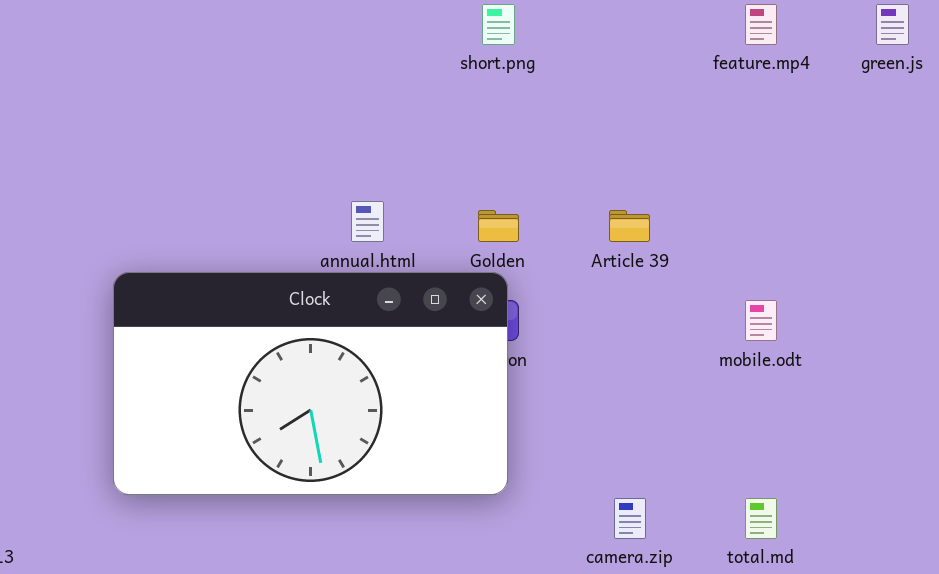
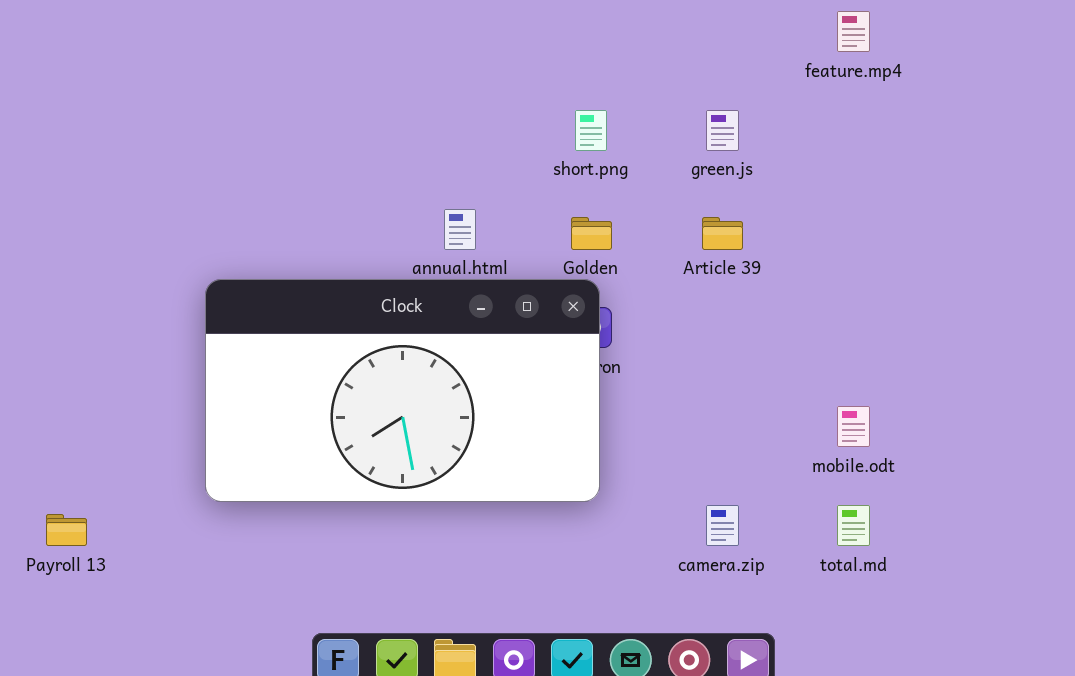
short.png: [482,4,515,45] -> [575,110,607,151], moved
green.js: [876,4,909,45] -> [706,110,739,151], moved
mobile.odt: [745,300,777,341] -> [837,406,870,447], moved

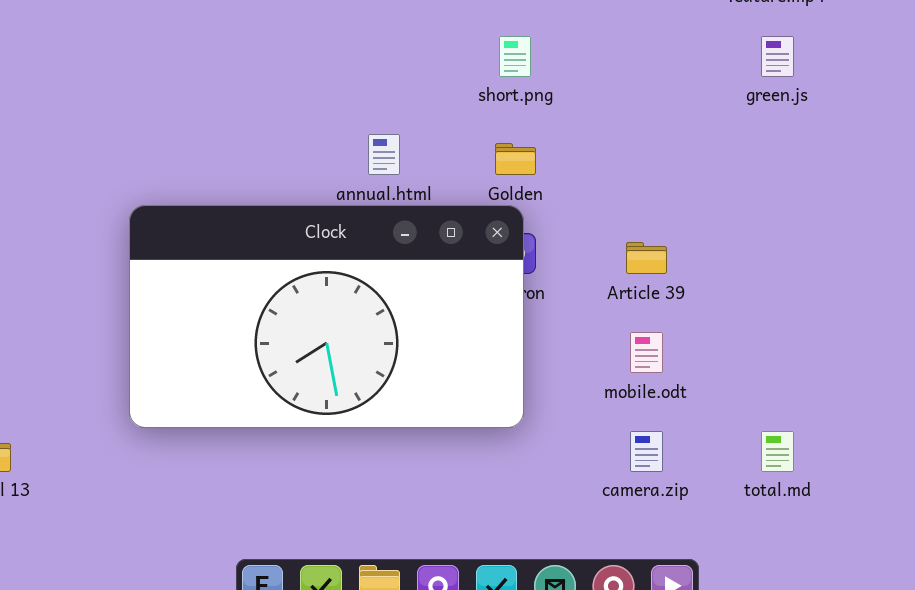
green.js: [706,110,739,151] -> [761,36,794,77], moved
Article 39: [702,217,743,250] -> [626,242,667,274], moved
mobile.odt: [837,406,870,447] -> [630,332,663,373], moved

